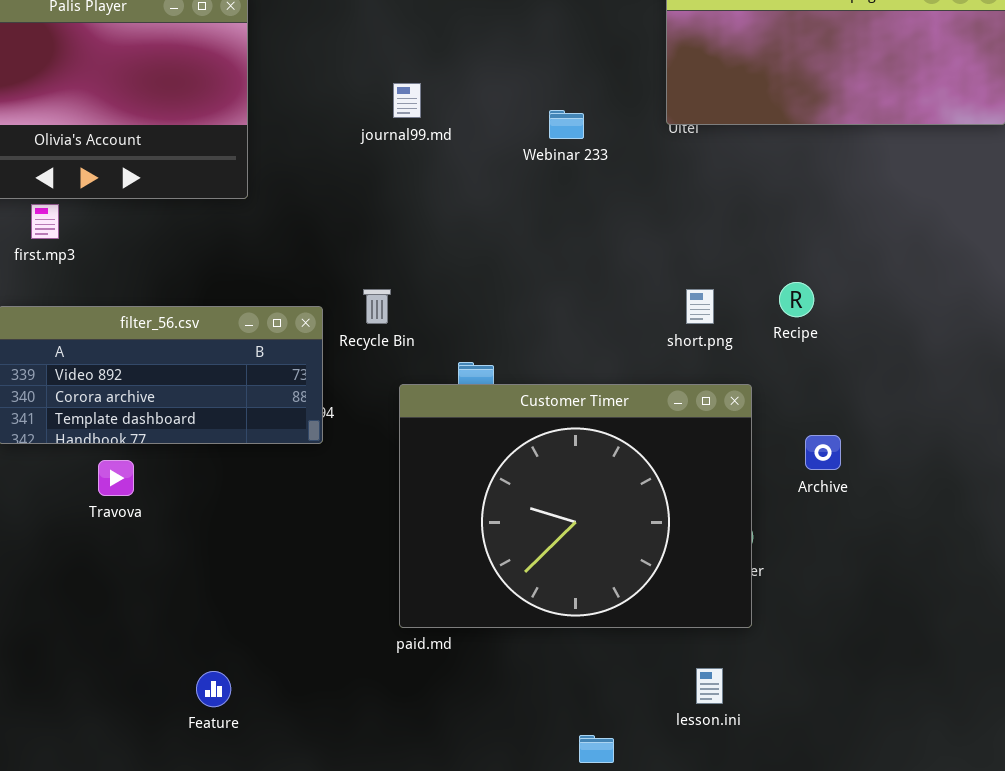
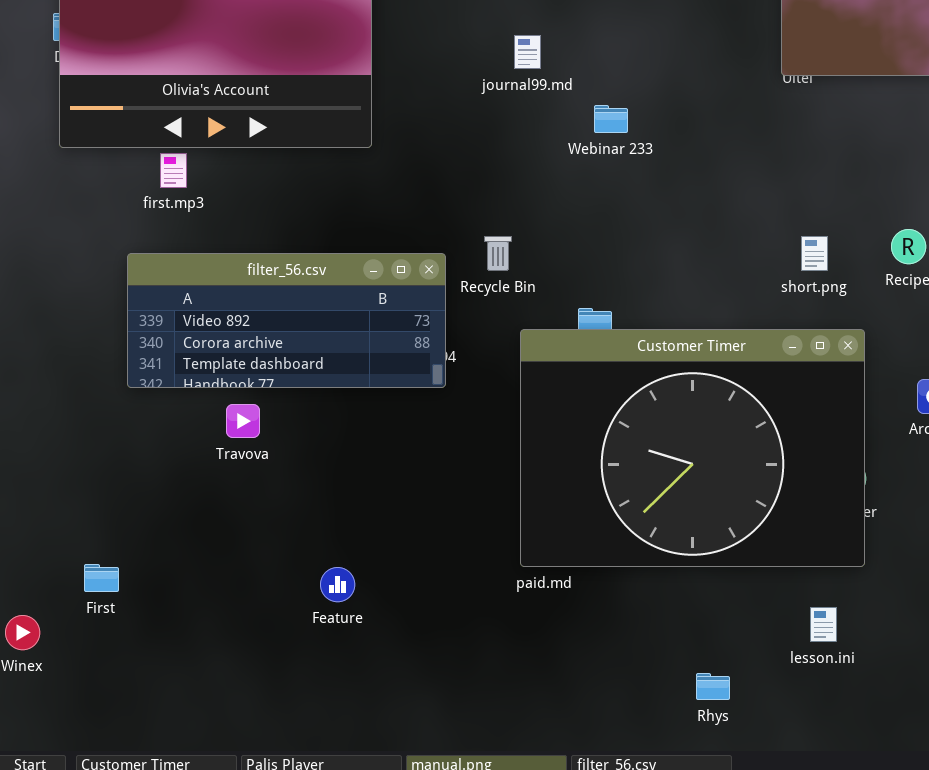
Webinar 233: [549,110,584,139] -> [594,105,628,133], moved
Feature: [196,671,231,707] -> [320,567,355,602], moved

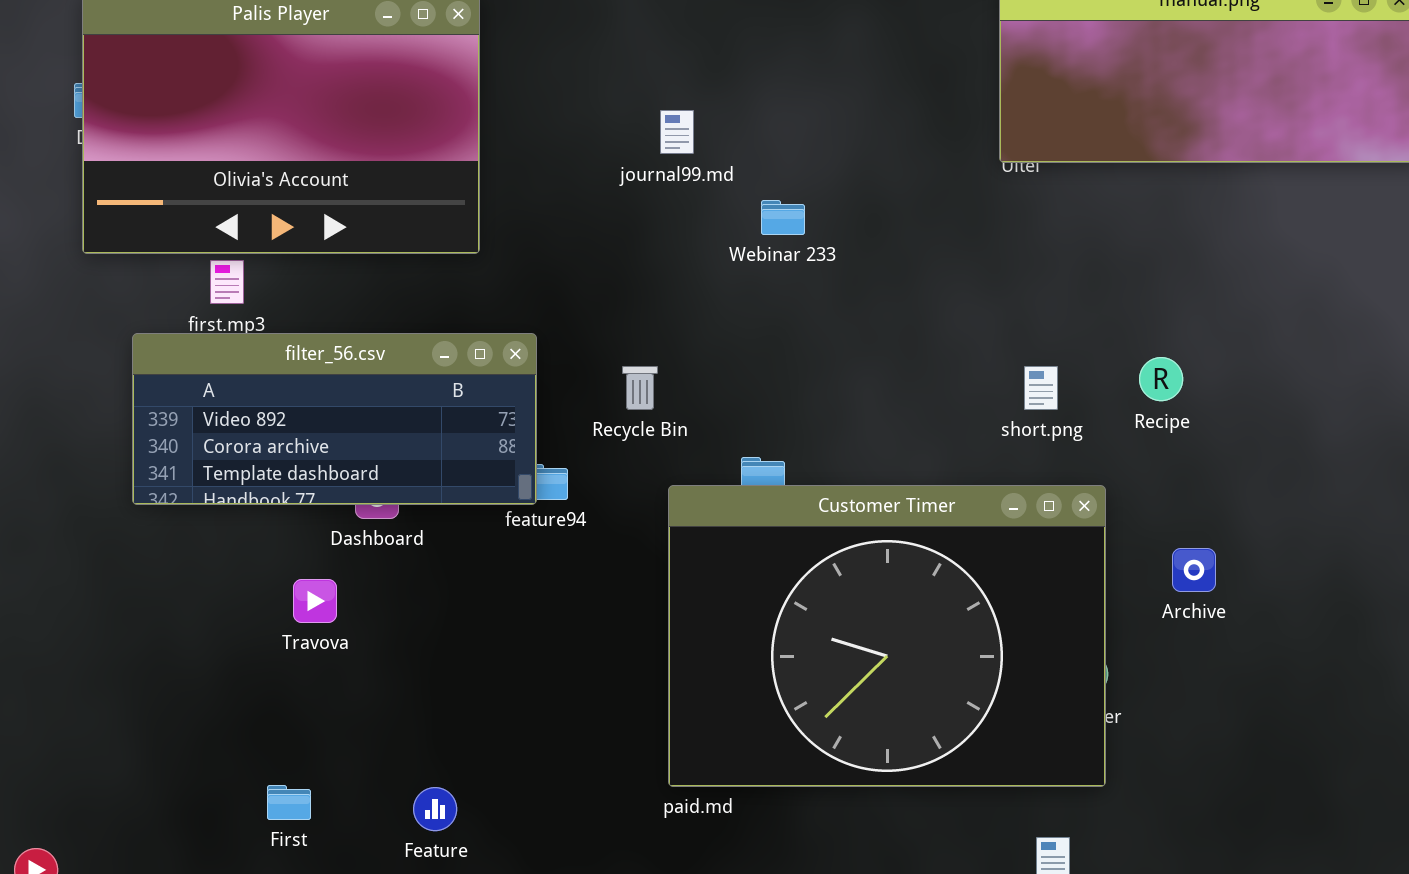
filter_56.csv: [127,253,446,388] -> [132,333,537,505], moved
First: [84,564,119,592] -> [267,785,311,820], moved

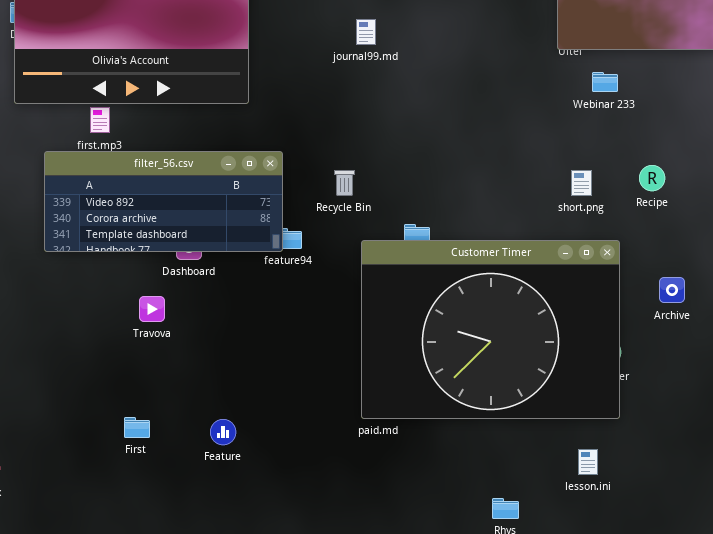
Webinar 233: [761,200,805,235] -> [592,72,618,92], moved

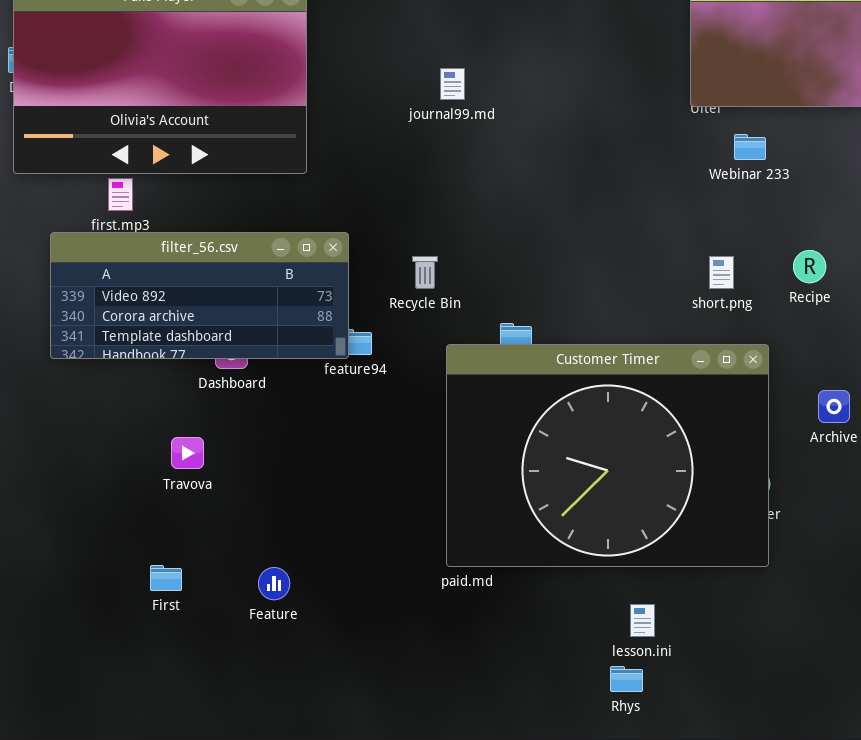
Travova: [139,296,165,322] -> [171,437,204,469], moved
lesson.ini: [578,449,598,475] -> [630,604,655,637], moved

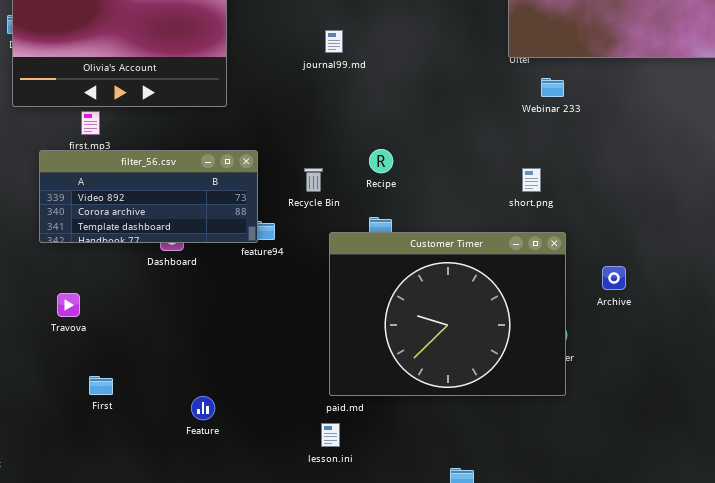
Recipe: [793,250,826,283] -> [369,149,393,173], moved
Travova: [171,437,204,469] -> [57,293,80,317], moved
First: [150,565,182,591] -> [89,376,113,395], moved
lesson.ini: [630,604,655,637] -> [321,423,340,447], moved

